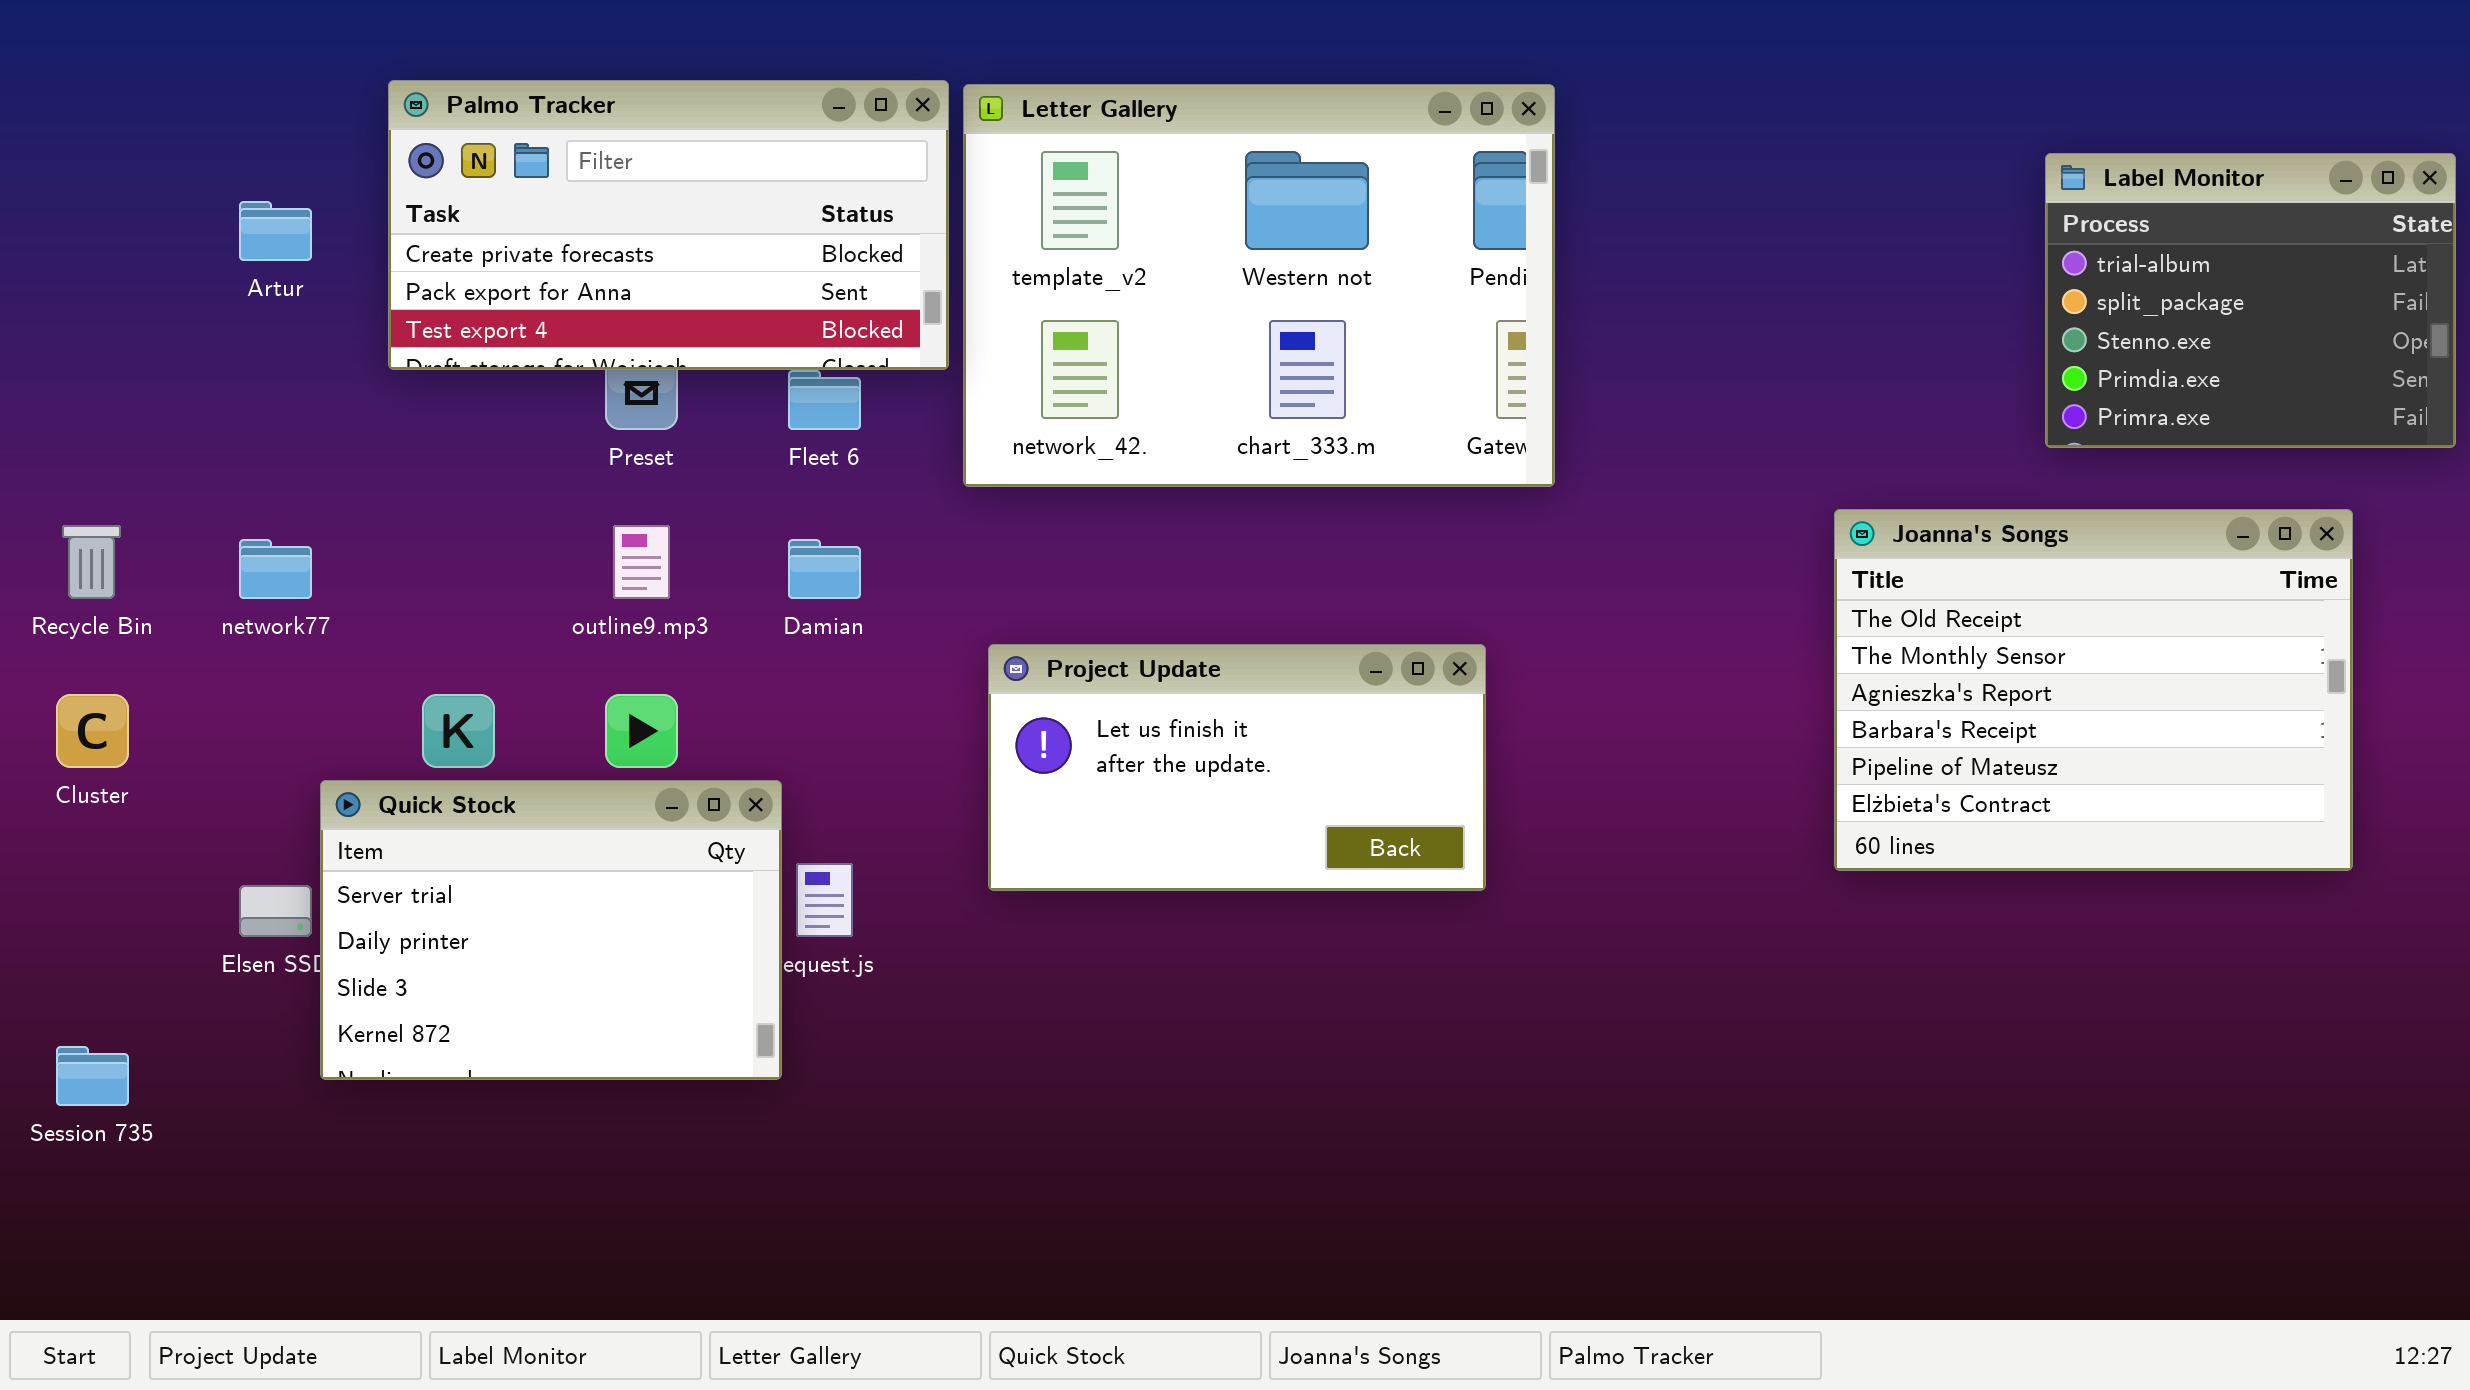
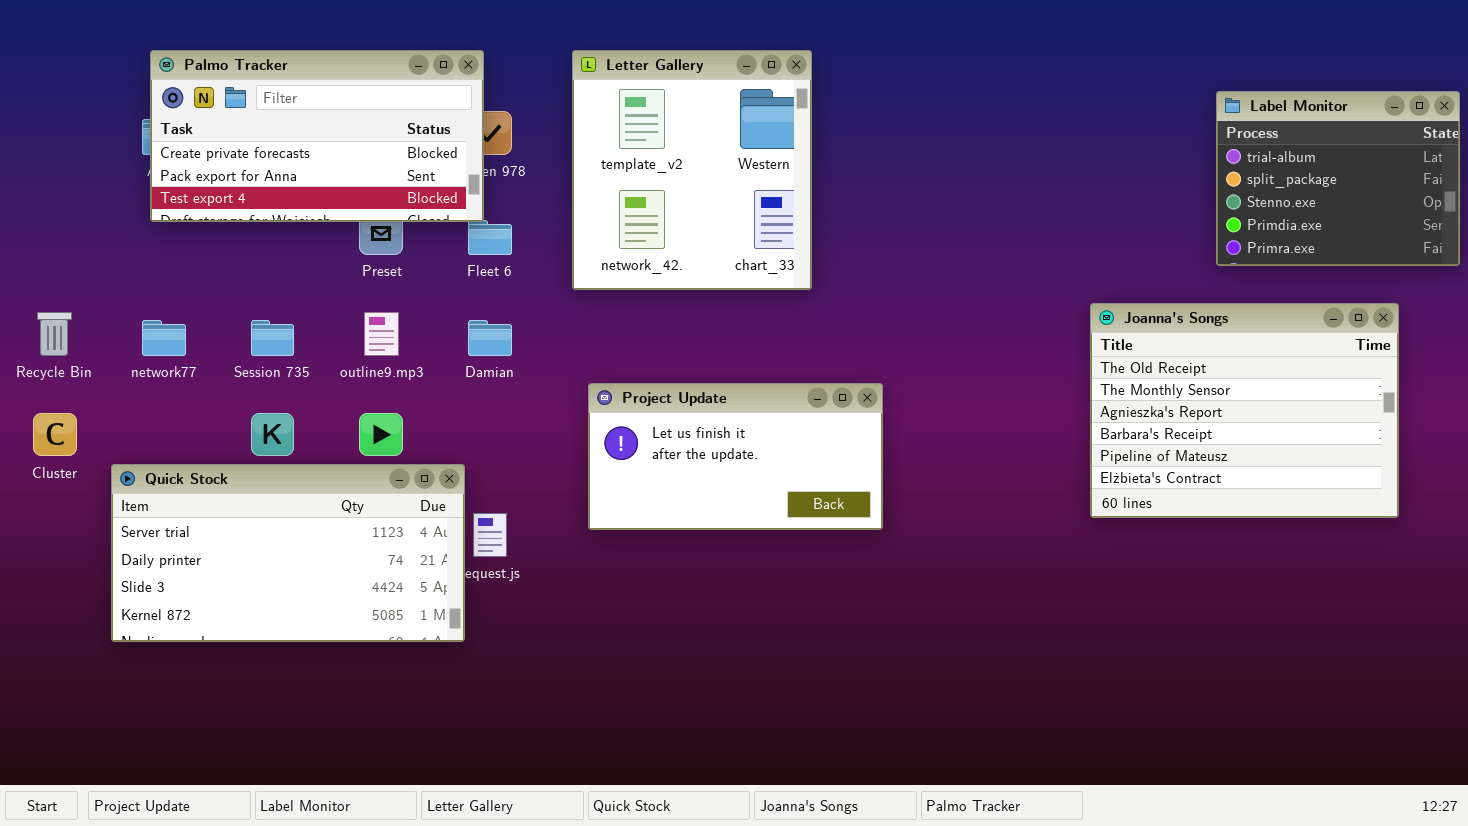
Palmo Tracker: [388,80,949,370] -> [150,50,484,222], moved
Letter Gallery: [963,84,1555,487] -> [572,50,812,290], resized
Quick Stock: [320,780,782,1080] -> [111,464,465,642], resized
Session 735: [56,1046,129,1106] -> [251,320,294,356], moved

